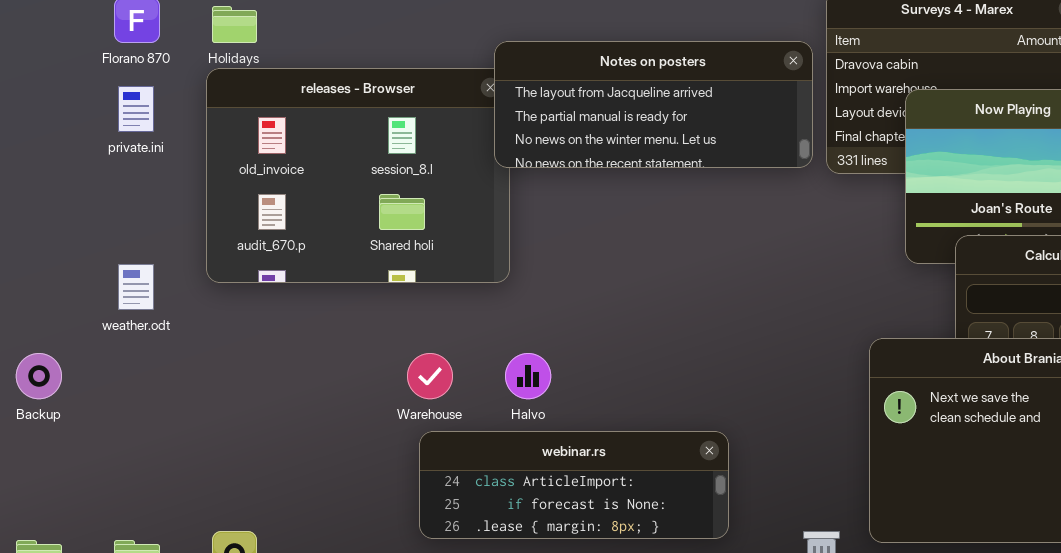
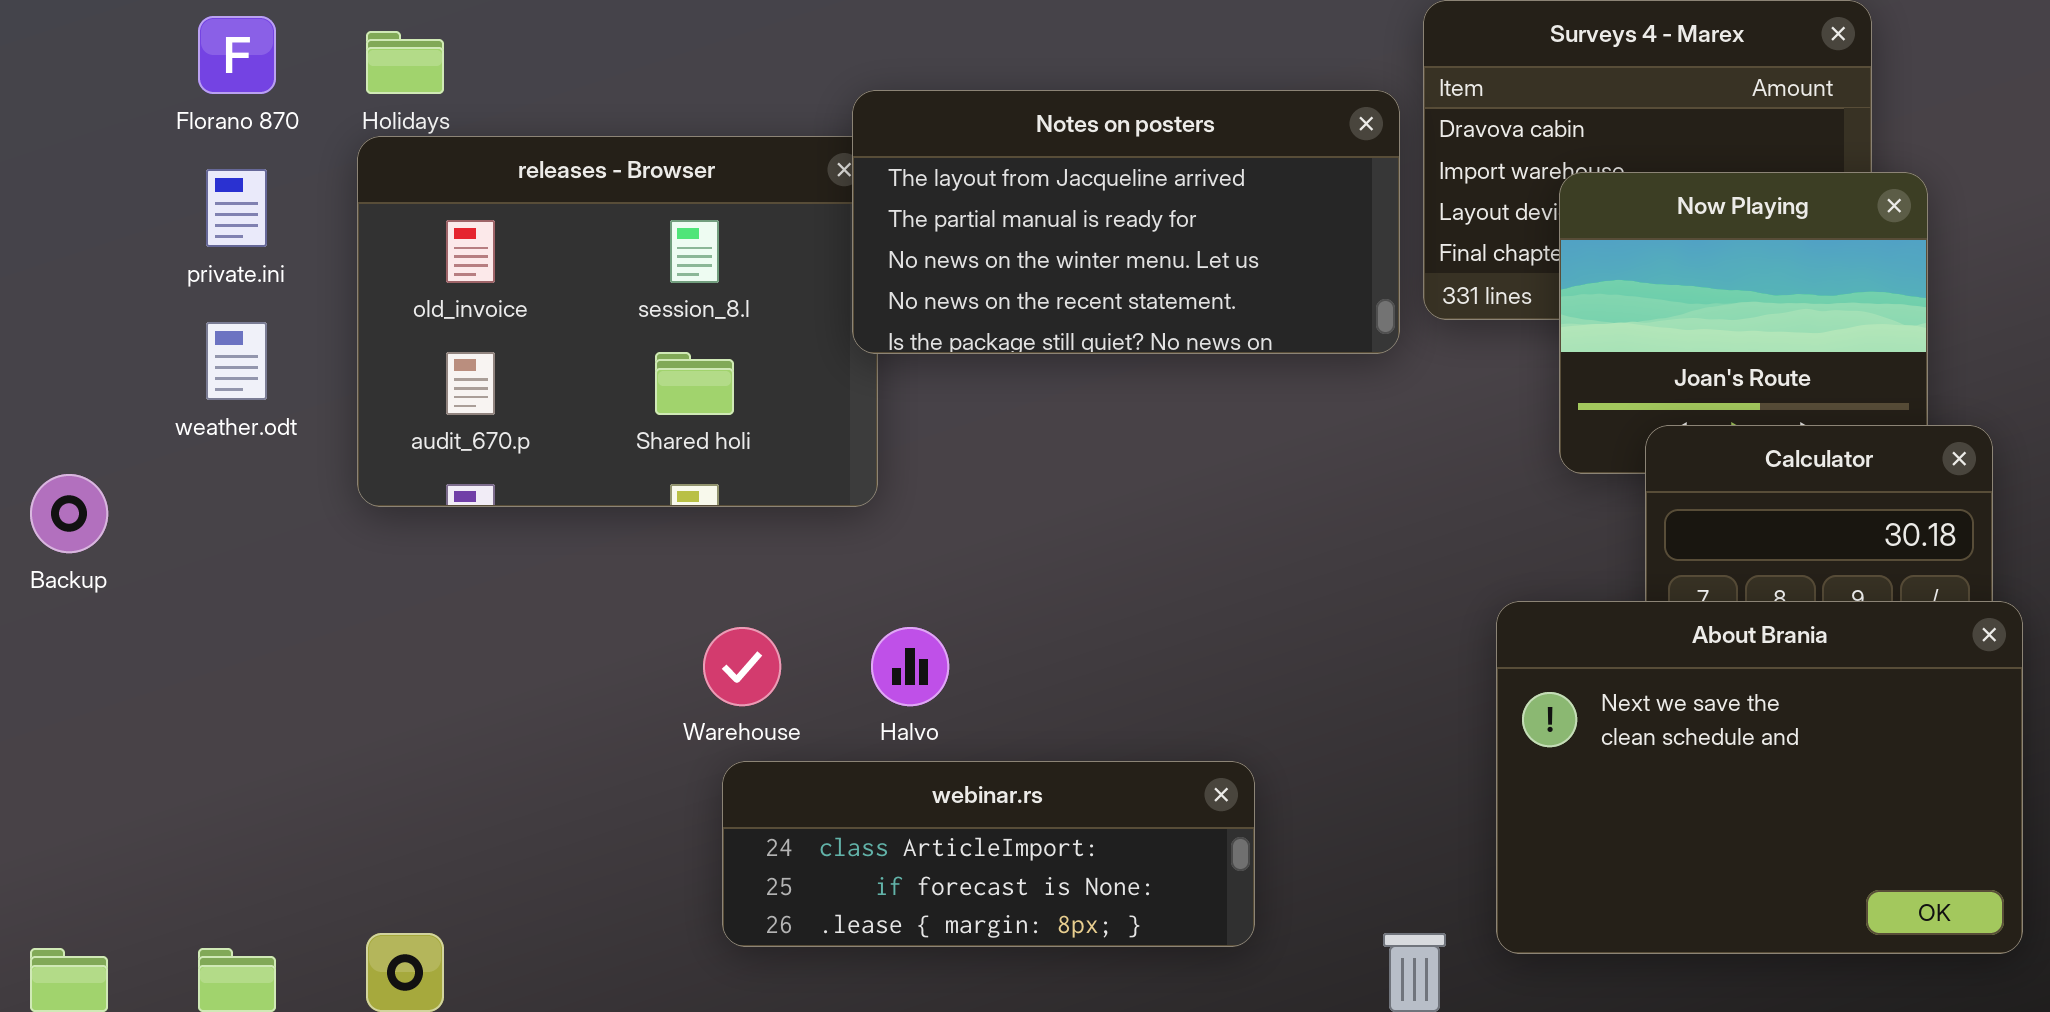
Notes on posters: [494,41,813,168] -> [852,90,1400,354], resized
weather.odt: [118,264,154,310] -> [206,322,267,400], moved
Backup: [16,353,62,399] -> [30,474,108,553], moved

